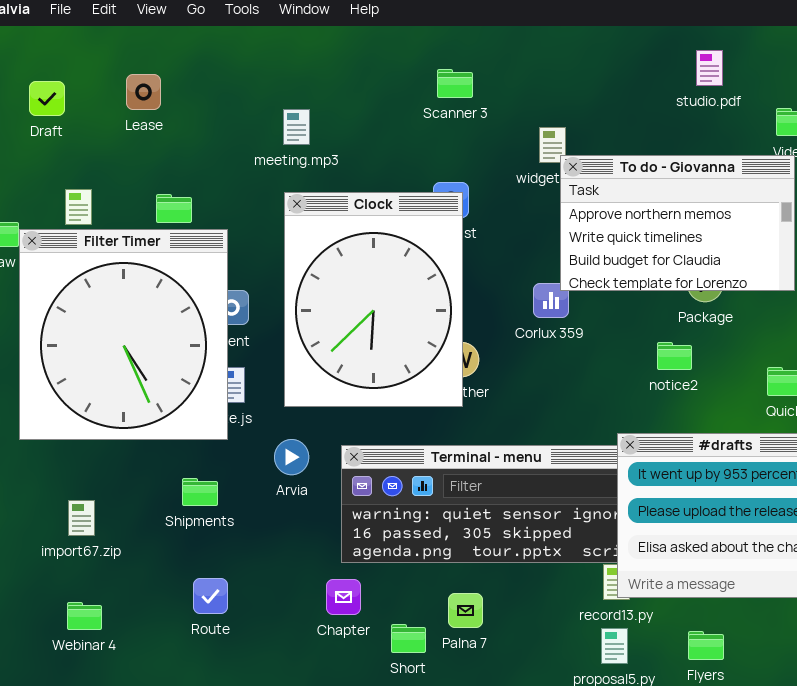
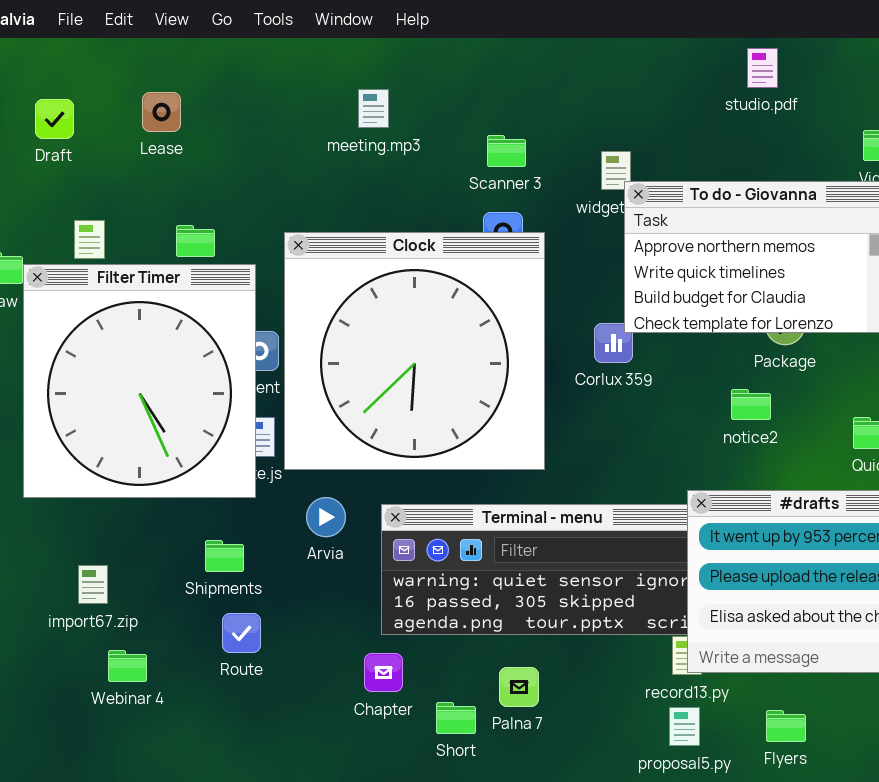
studio.pdf: [696,50,723,86] -> [747,48,778,88], moved
Scanner 3: [437,69,473,98] -> [487,135,526,167], moved
meeting.mp3: [283,109,310,145] -> [358,89,389,128], moved
Clock: [284,192,463,407] -> [284,232,545,470], moved, resized
Route: [193,578,228,614] -> [222,613,261,653], moved
Webinar 4: [67,602,102,630] -> [108,650,147,682], moved

